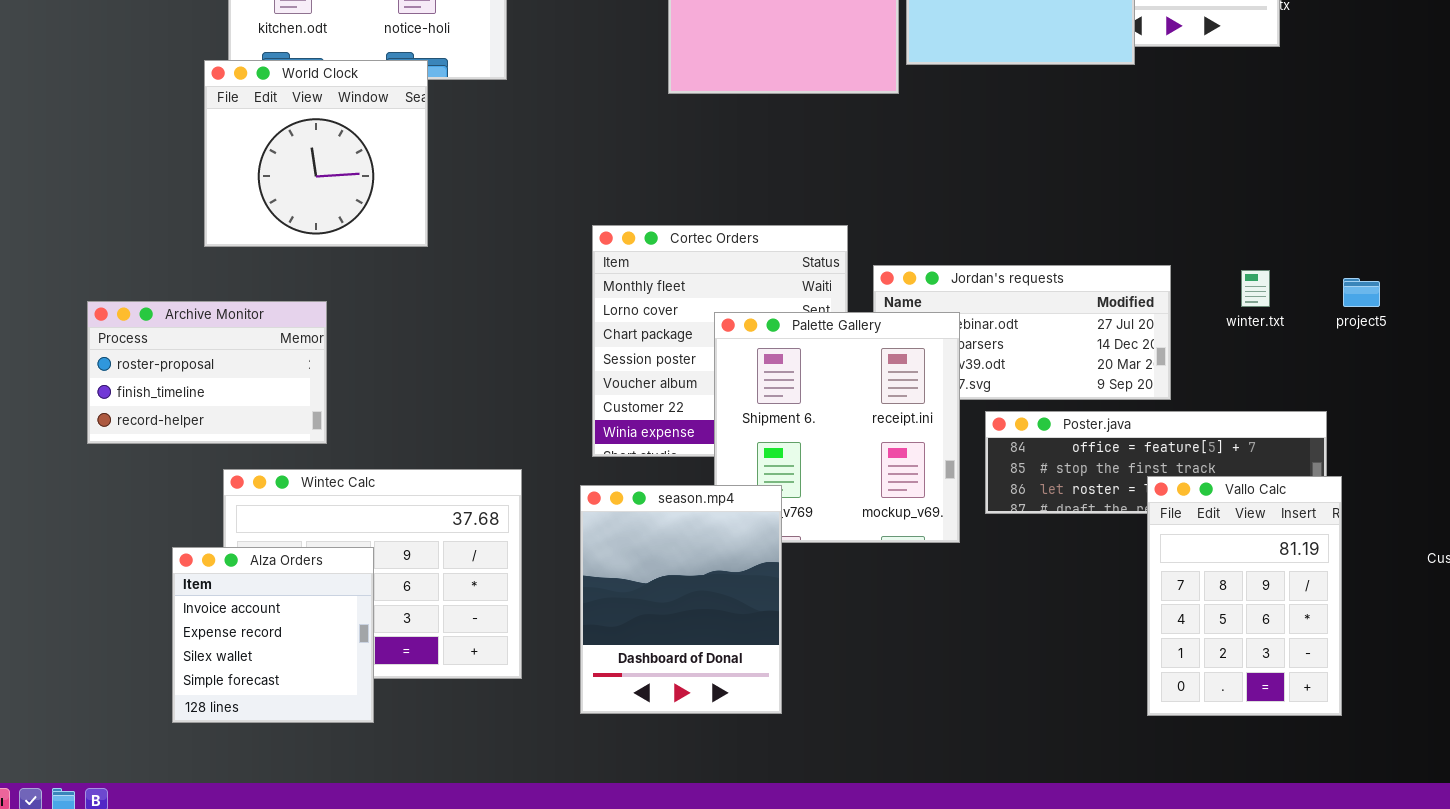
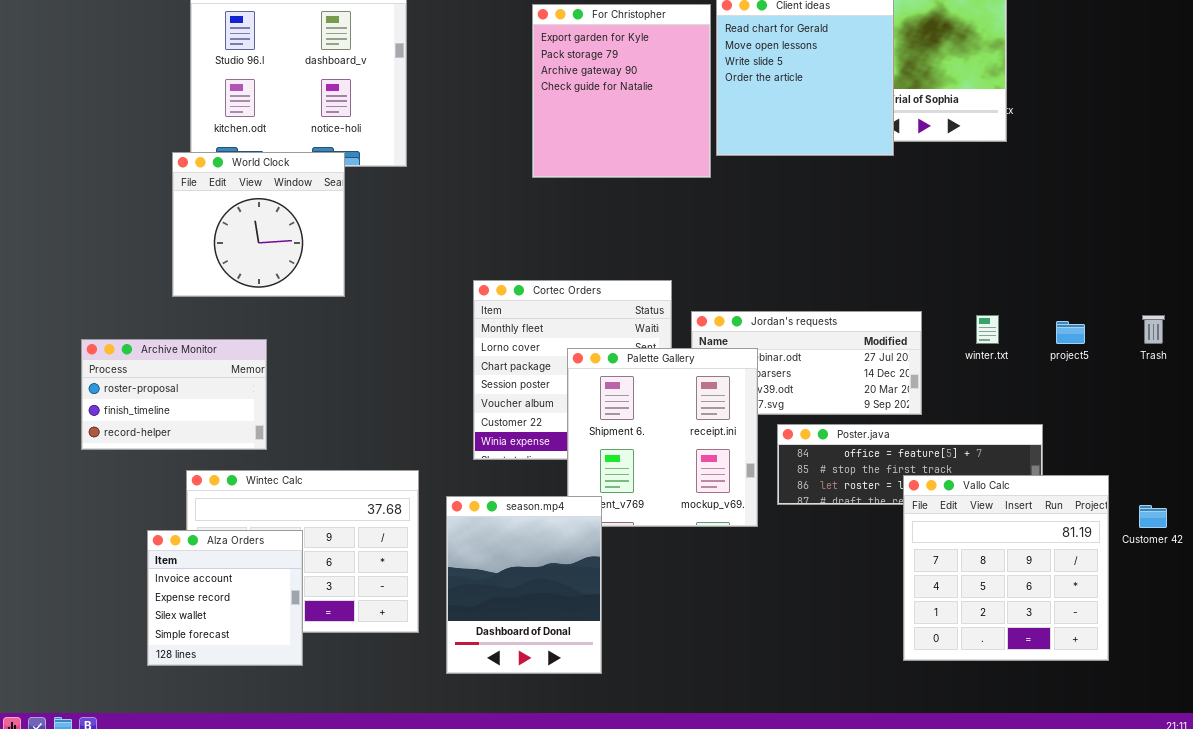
Vallo Calc: [1147,476,1342,716] -> [903,475,1109,661], resized
season.mp4: [580,485,782,714] -> [446,496,602,674], moved

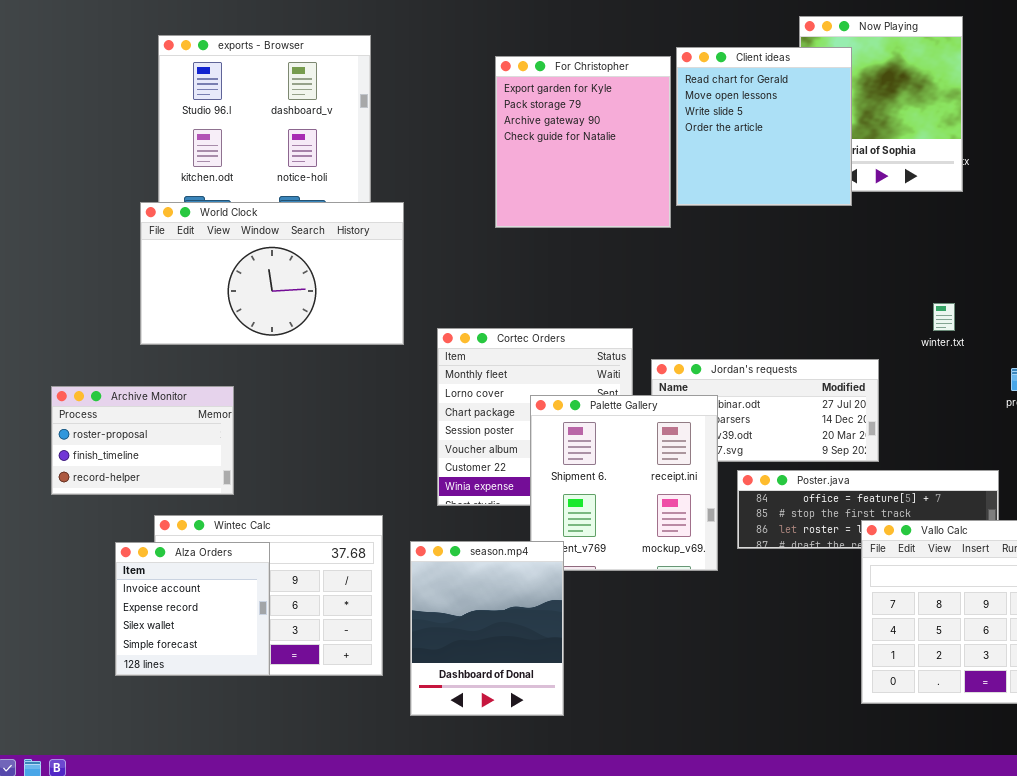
World Clock: [172,152,345,297] -> [140,202,404,345], resized
winter.txt: [976,315,999,344] -> [933,303,955,331], moved
Alza Orders: [147,530,303,666] -> [115,542,270,676], moved

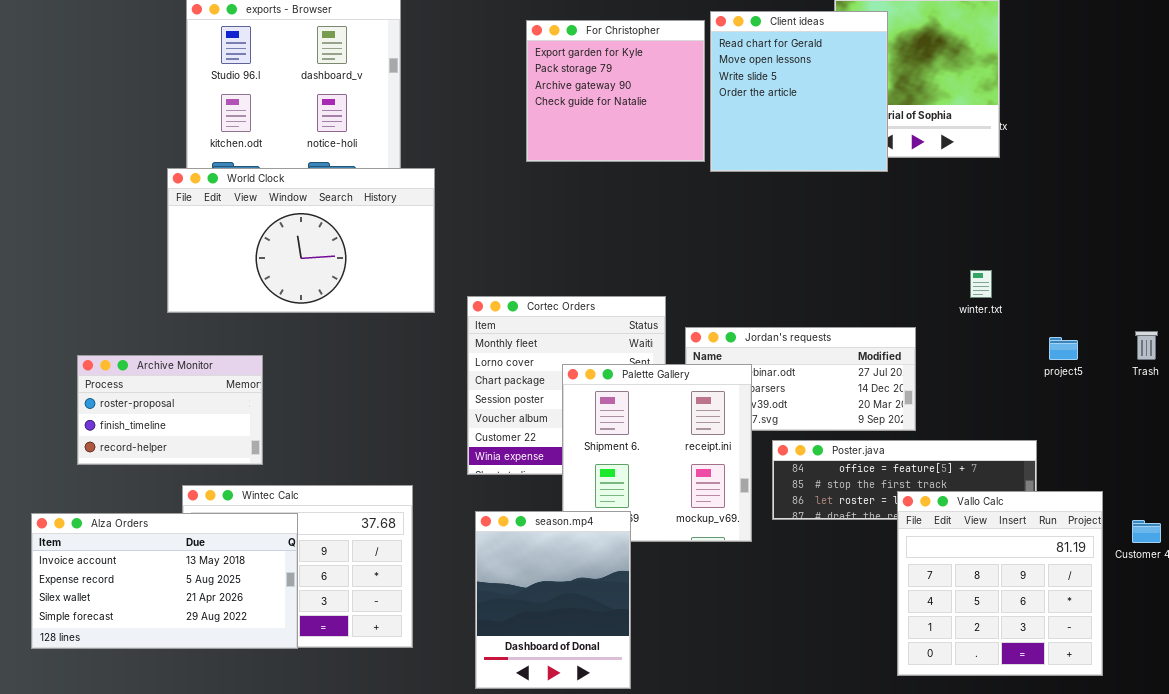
For Christopher: [495,56,671,228] -> [526,20,705,162], resized
season.mp4: [410,541,564,716] -> [475,511,631,689], moved
Alza Orders: [115,542,270,676] -> [31,513,298,649], resized

